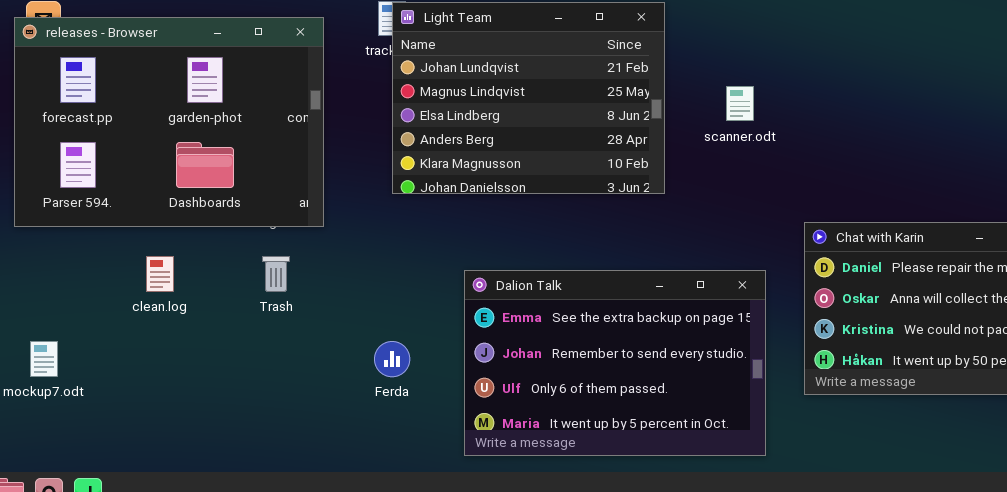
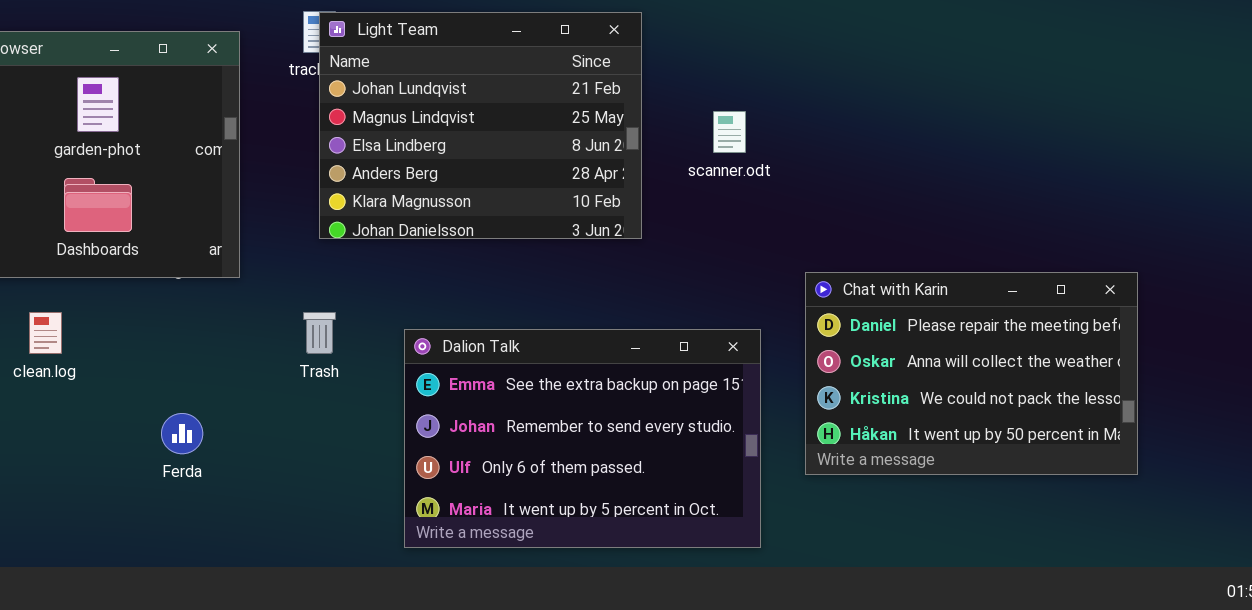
Trash: [262,256,290,292] -> [303,312,336,354], moved
Ferda: [374,341,410,377] -> [161,413,203,454], moved

